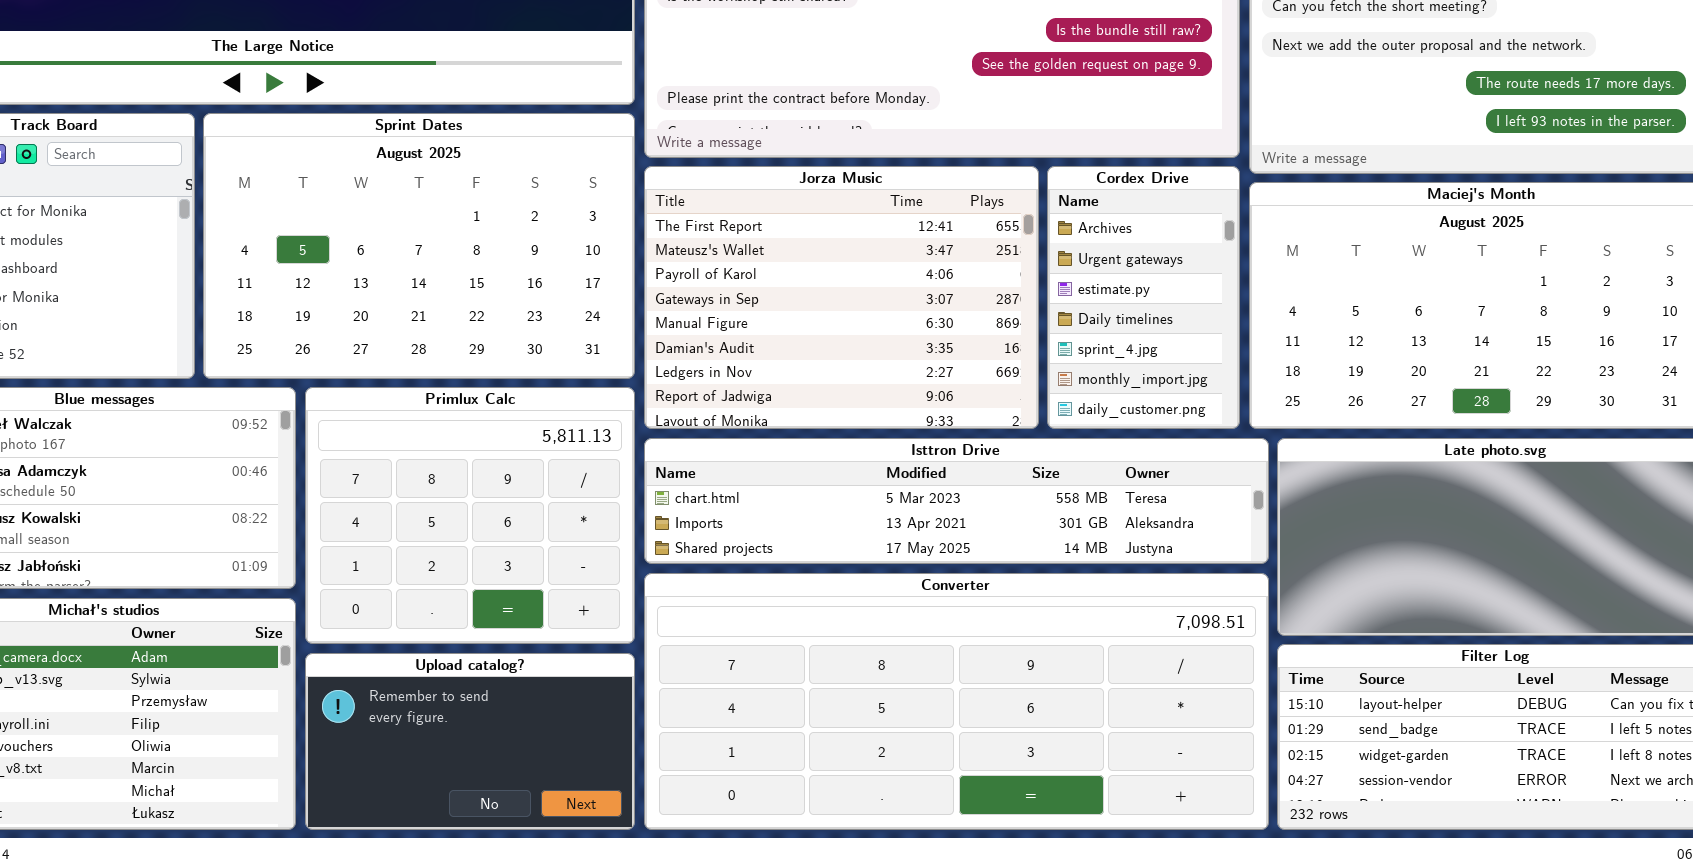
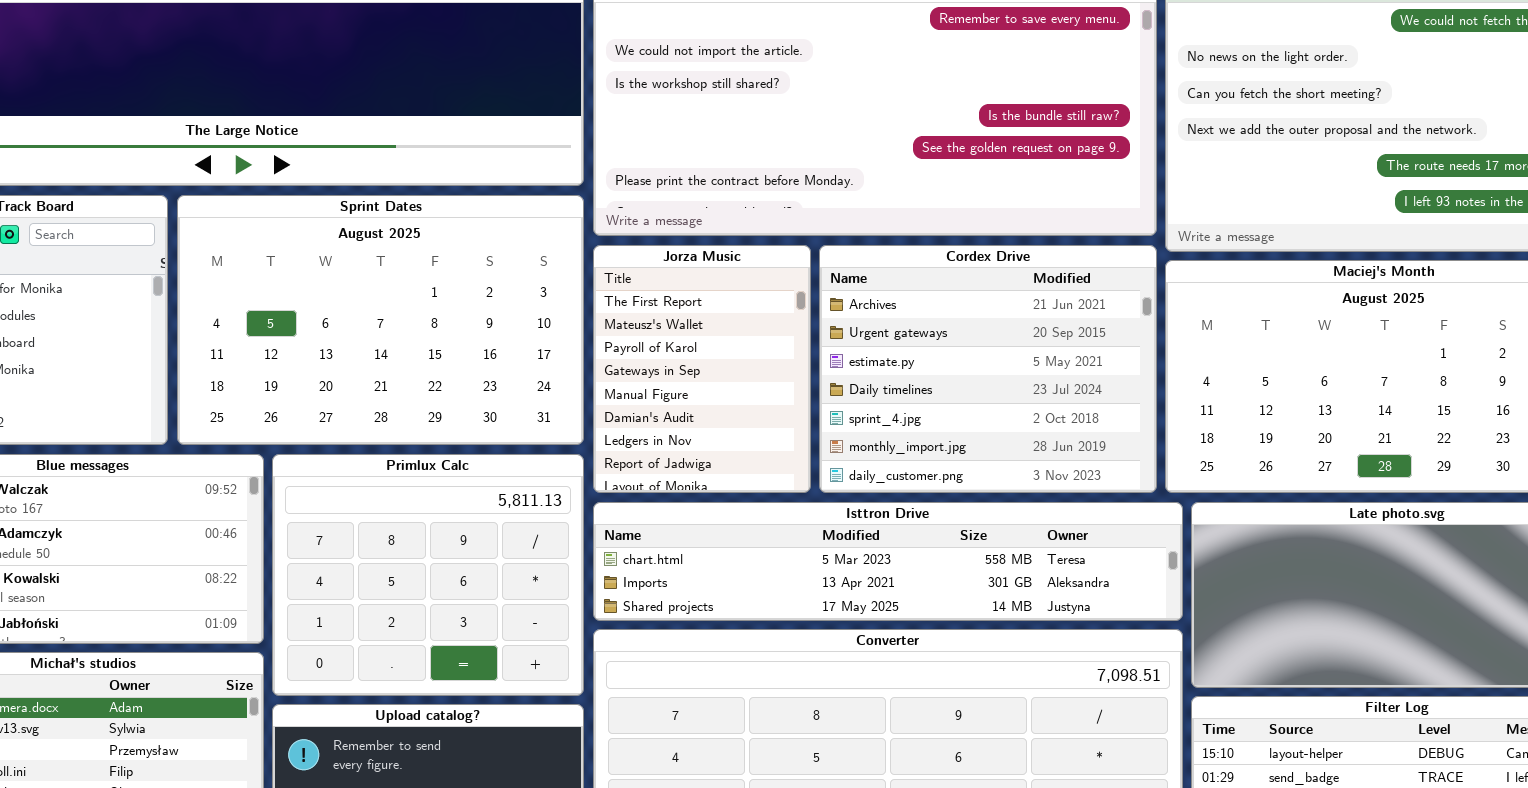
Jorza Music: [644,166,1039,429] -> [593,245,811,493], resized
Cordex Drive: [1047,166,1240,429] -> [819,245,1157,493], resized

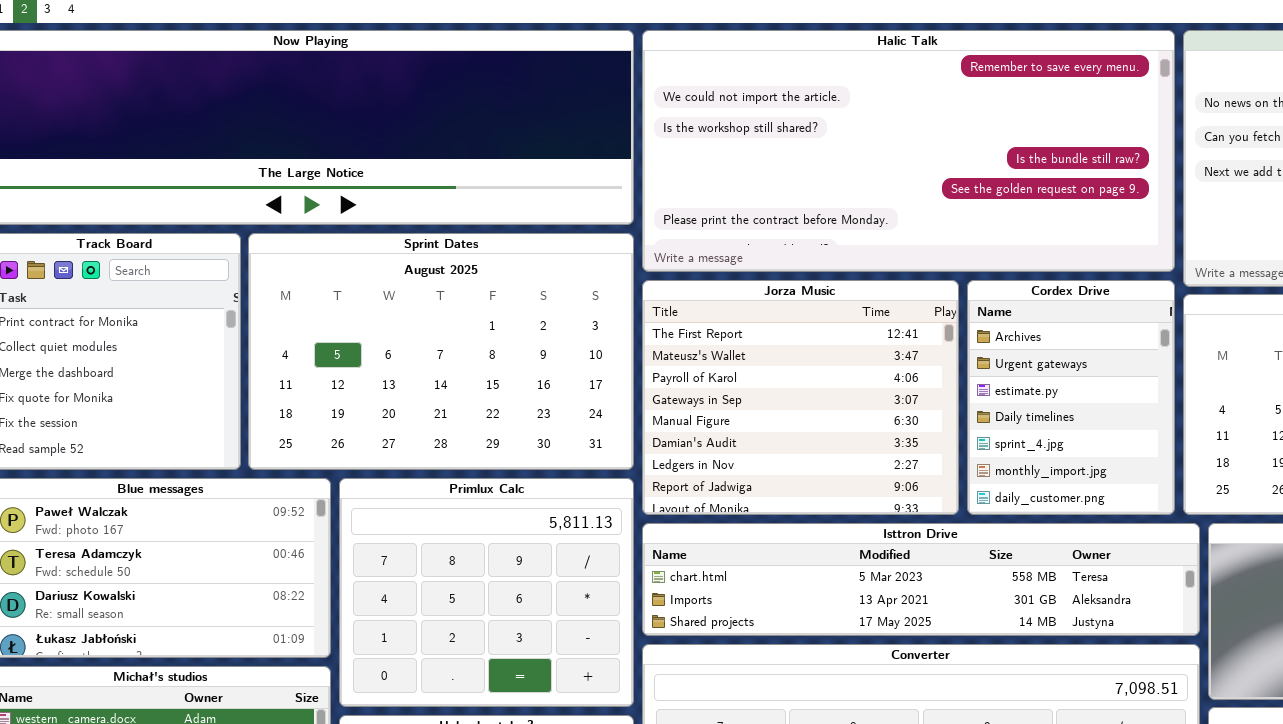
Jorza Music: [593,245,811,493] -> [642,280,959,515], resized
Cordex Drive: [819,245,1157,493] -> [967,280,1175,515], resized

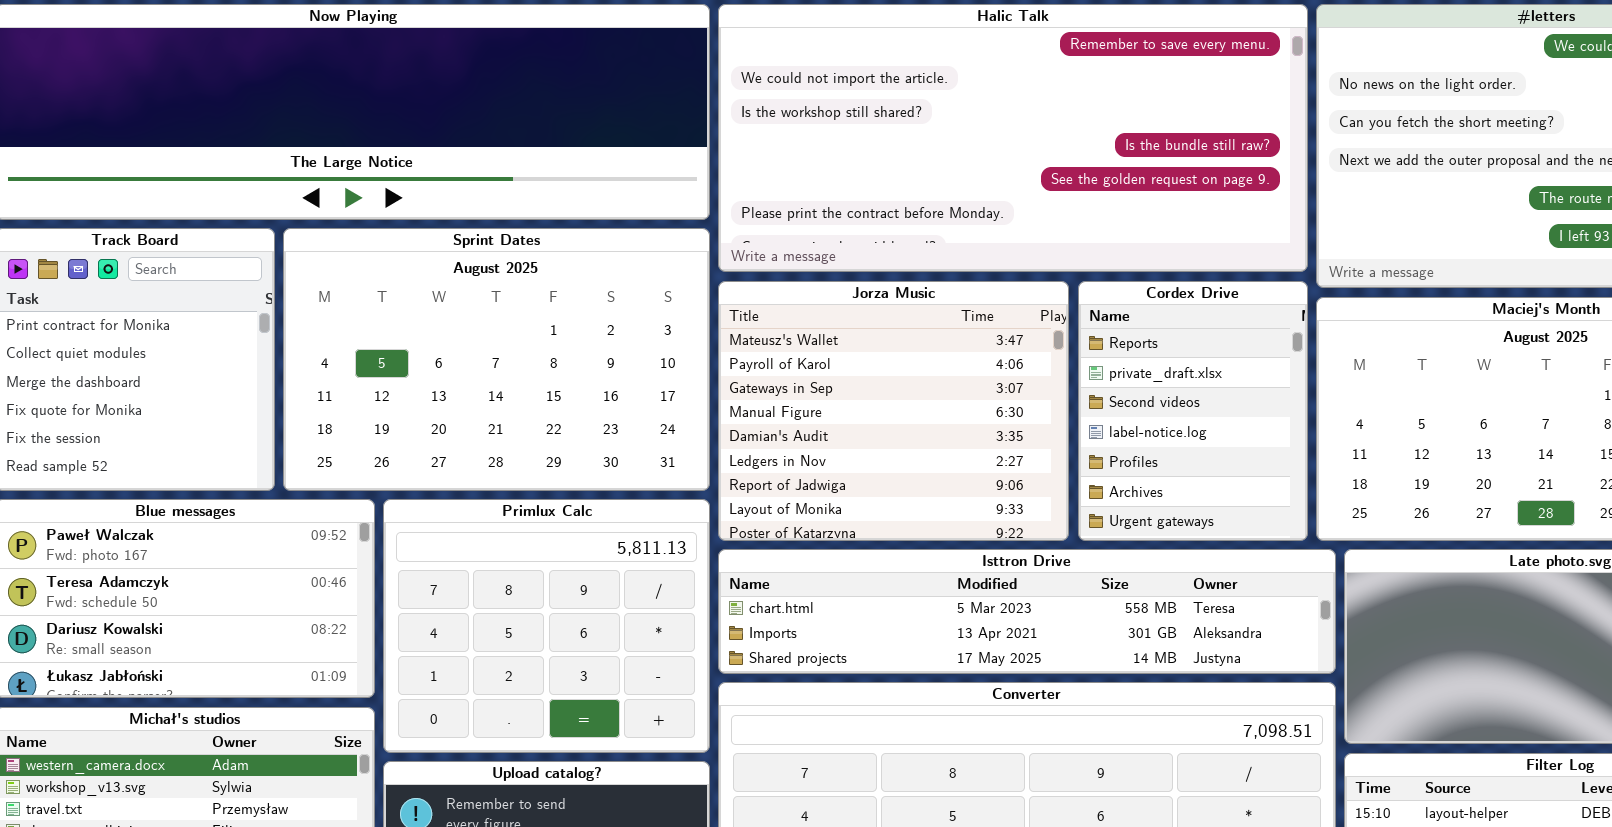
Jorza Music: [642,280,959,515] -> [718,281,1069,541], scrolled down 1 row
Cordex Drive: [967,280,1175,515] -> [1078,281,1308,541], scrolled up 5 rows

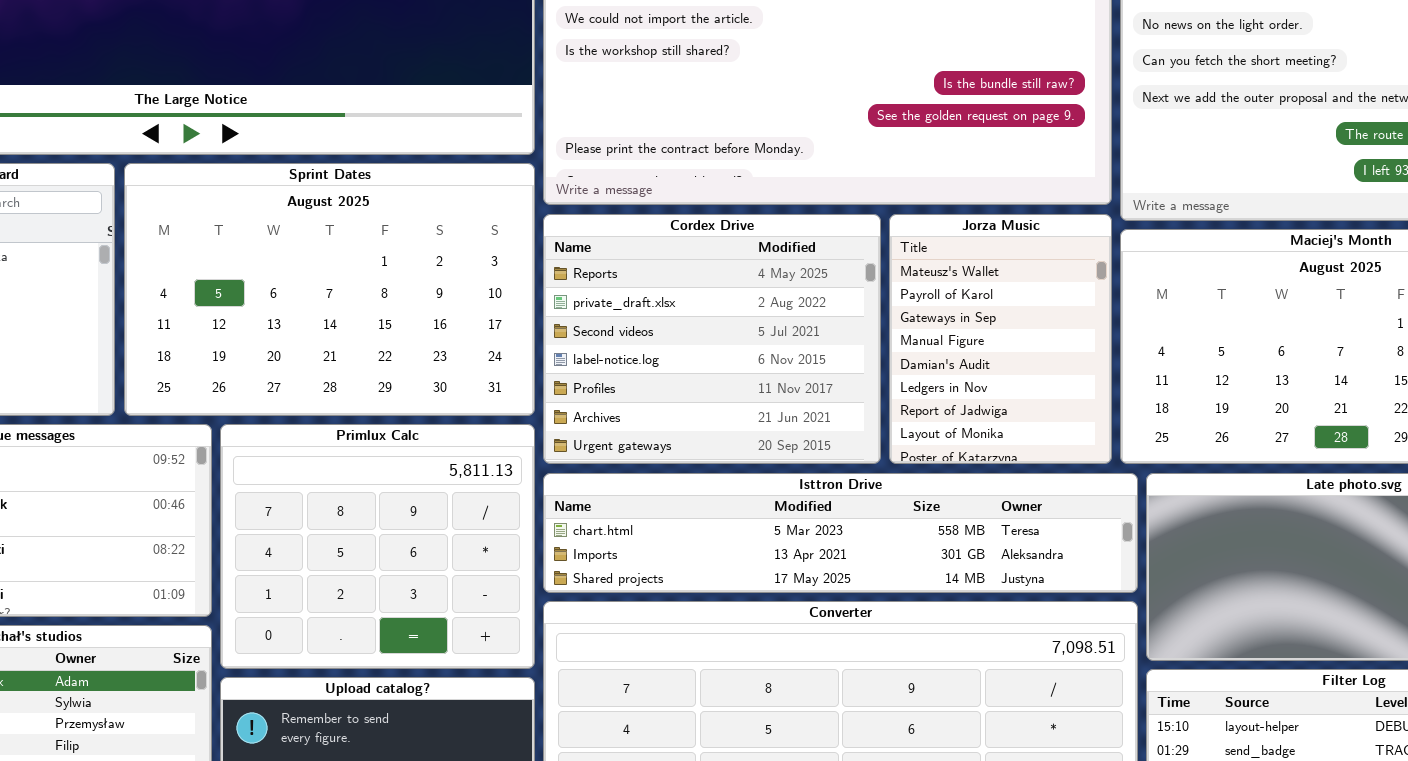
Jorza Music: [718,281,1069,541] -> [889,214,1112,464], moved, resized
Cordex Drive: [1078,281,1308,541] -> [543,214,881,464], moved, resized

